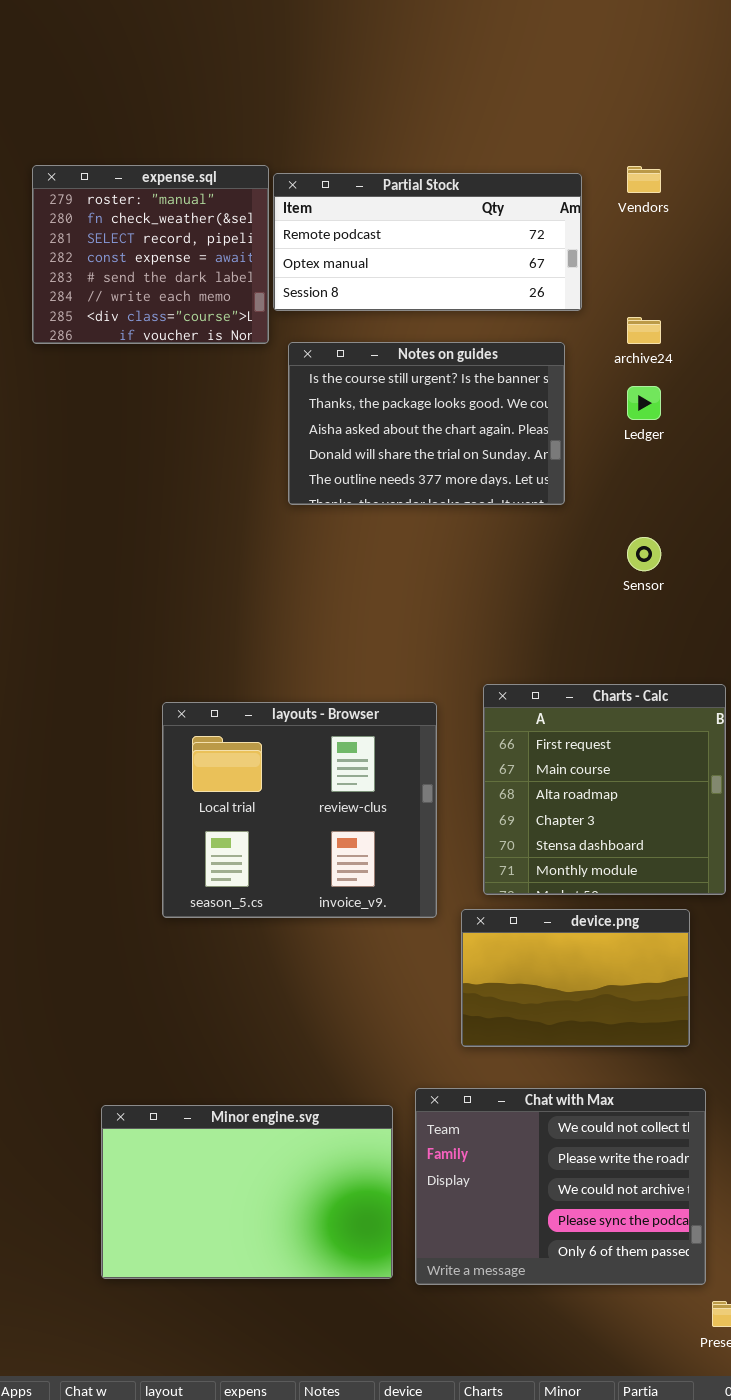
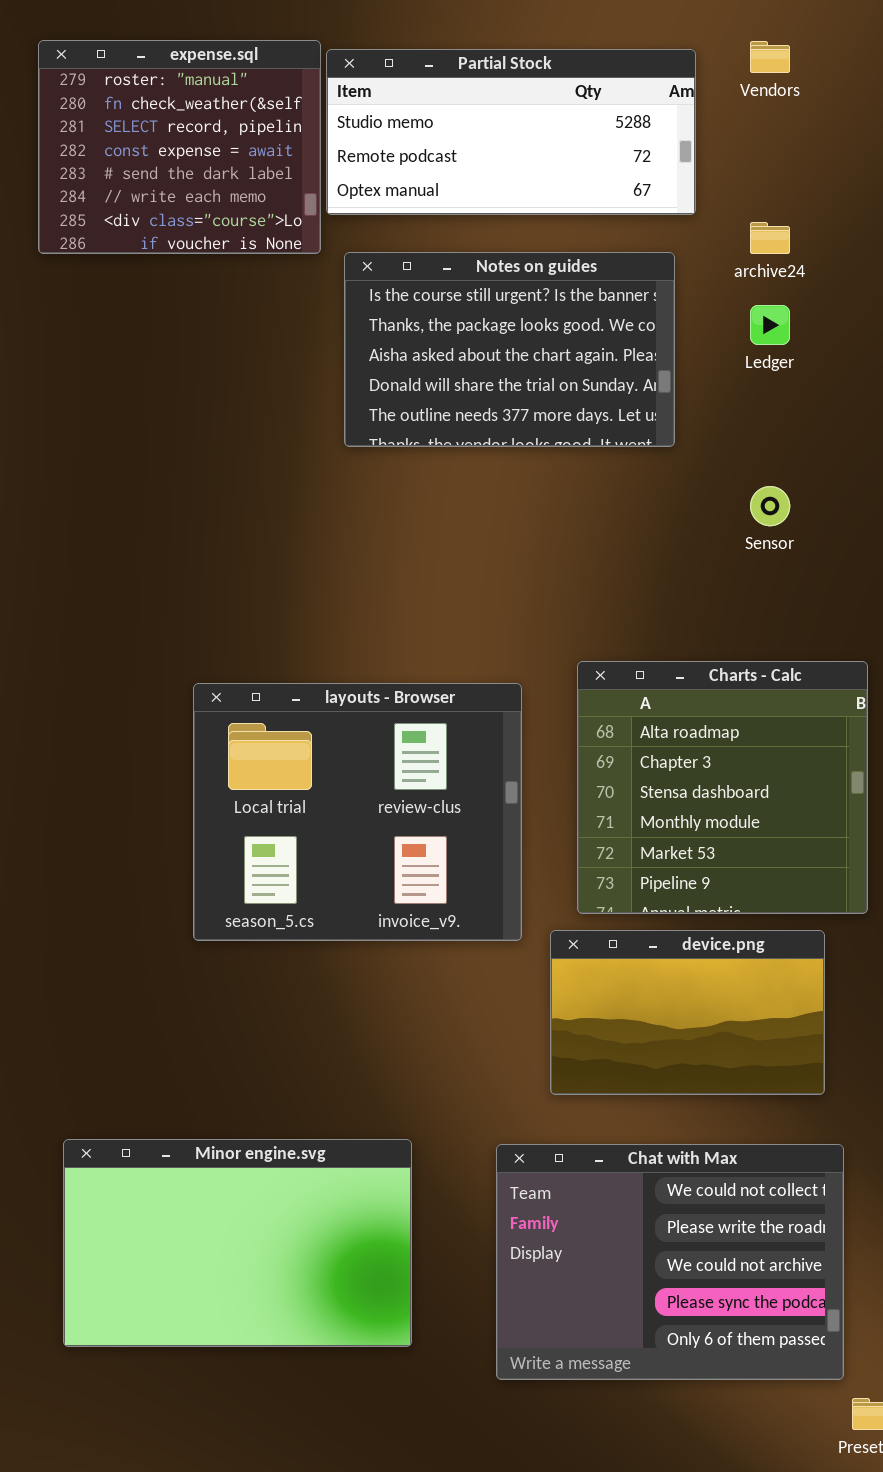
Partial Stock: [273,173,582,311] -> [326,49,696,215], scrolled up 1 row
Charts - Calc: [483,684,726,895] -> [577,661,868,914], scrolled down 2 rows
Minor engine.svg: [101,1105,393,1279] -> [63,1139,412,1347], moved

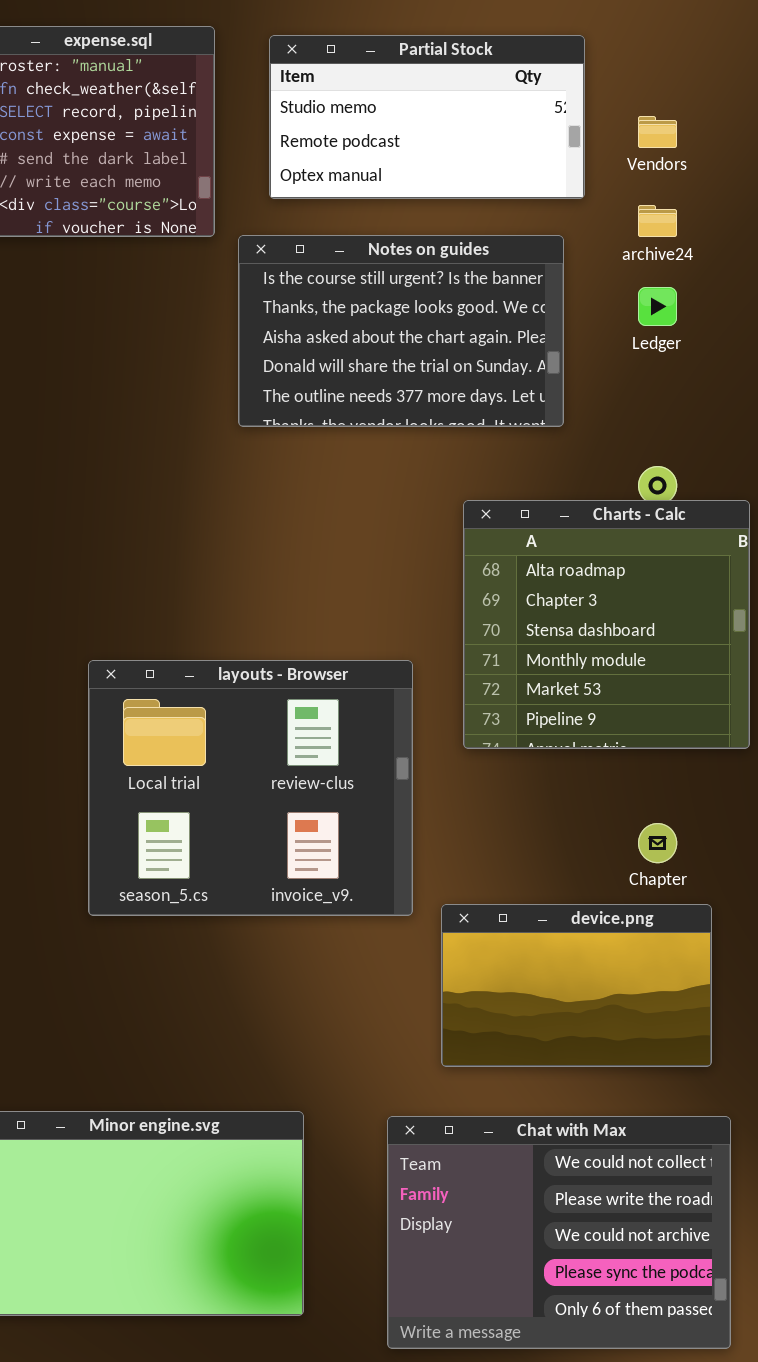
Vendors: [750,41,790,73] -> [638,116,677,148], moved
Partial Stock: [326,49,696,215] -> [269,35,585,199], resized
Charts - Calc: [577,661,868,914] -> [463,500,750,749], moved

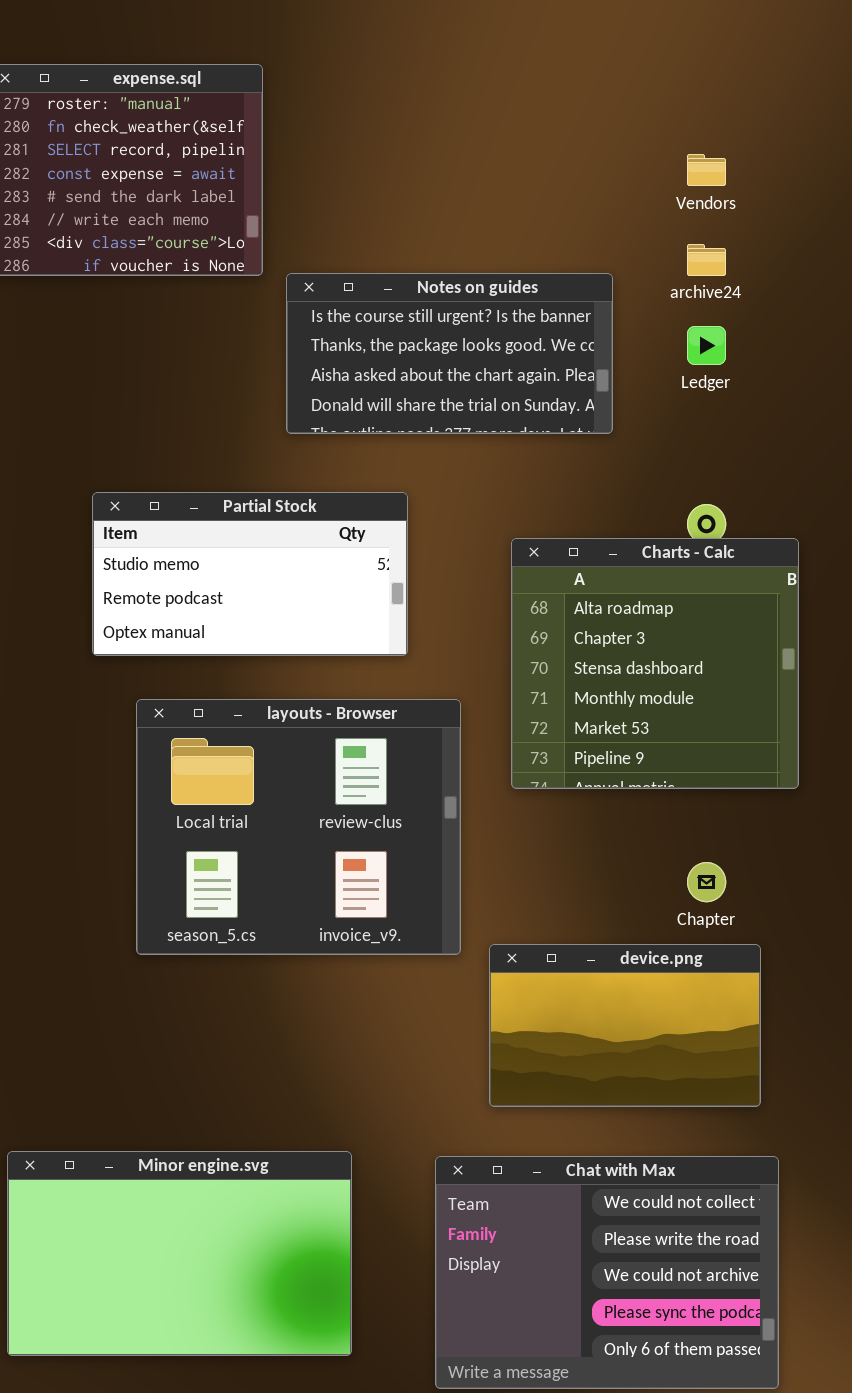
Partial Stock: [269,35,585,199] -> [92,492,408,656], moved
Notes on guides: [238,235,564,427] -> [286,273,613,434], resized

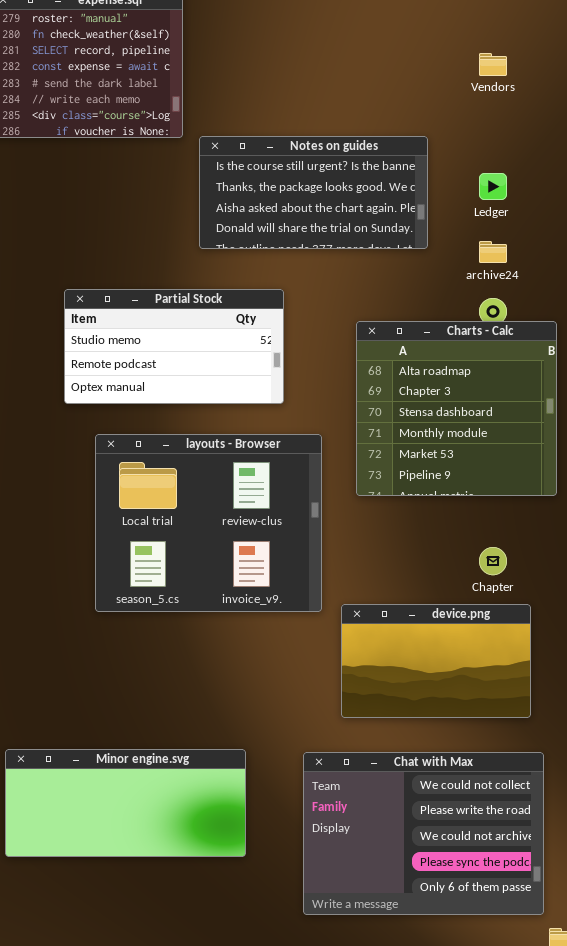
archive24: [687,244,726,276] -> [479,241,507,263], moved
Minor engine.svg: [7,1151,352,1356] -> [5,749,246,857], resized

